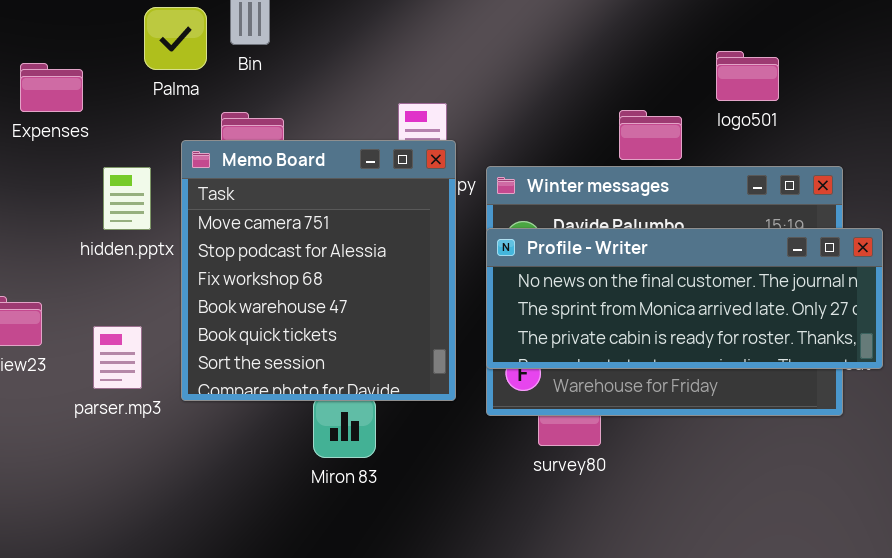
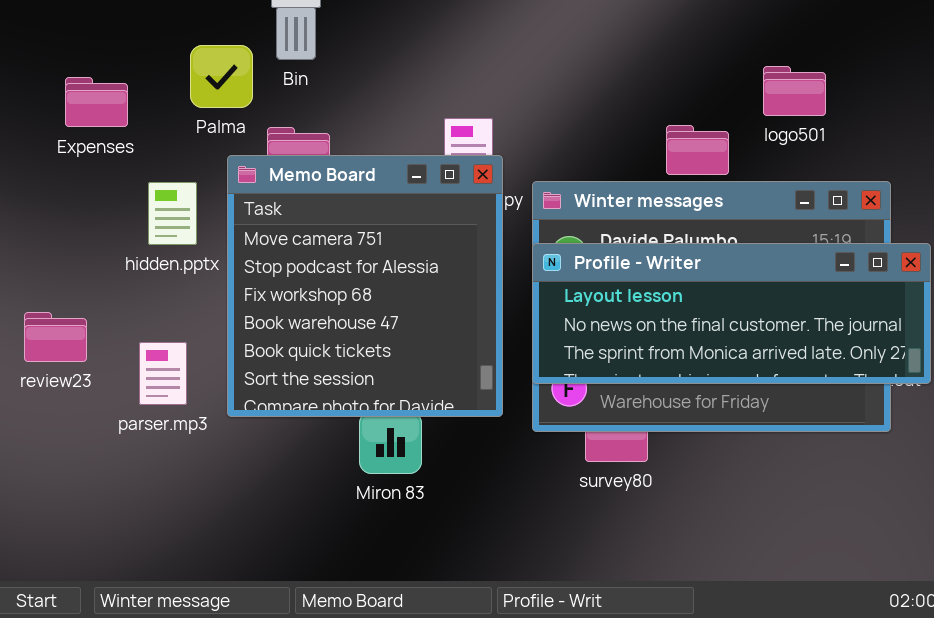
Palma: [144,7,207,70] -> [190,45,253,108], moved
Profile - Writer: [486,228,883,369] -> [532,243,931,384], scrolled up 1 row

